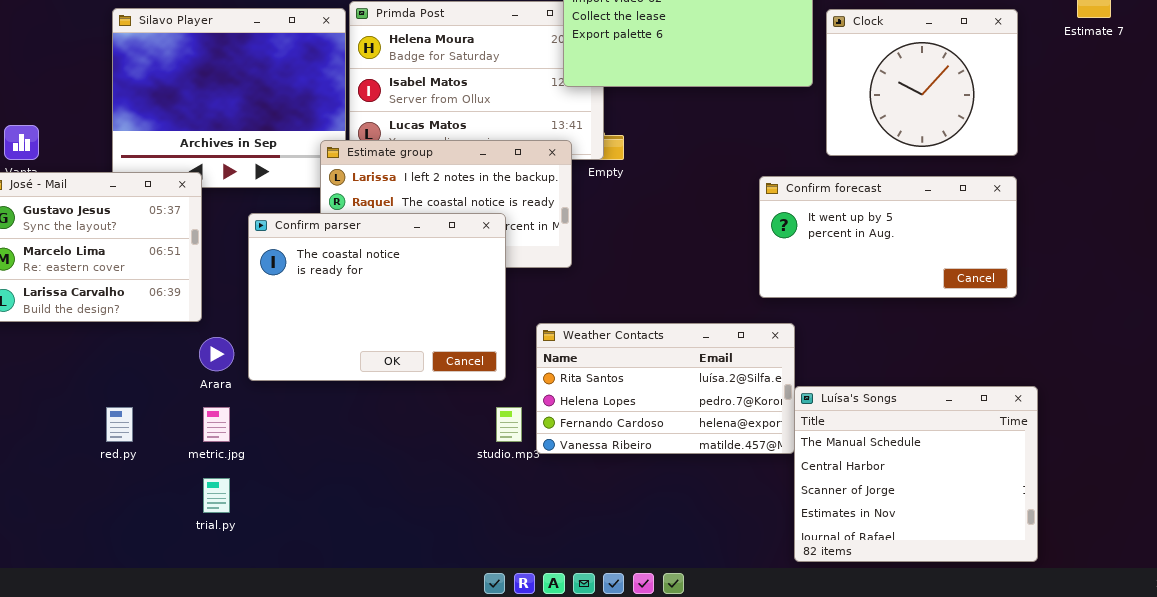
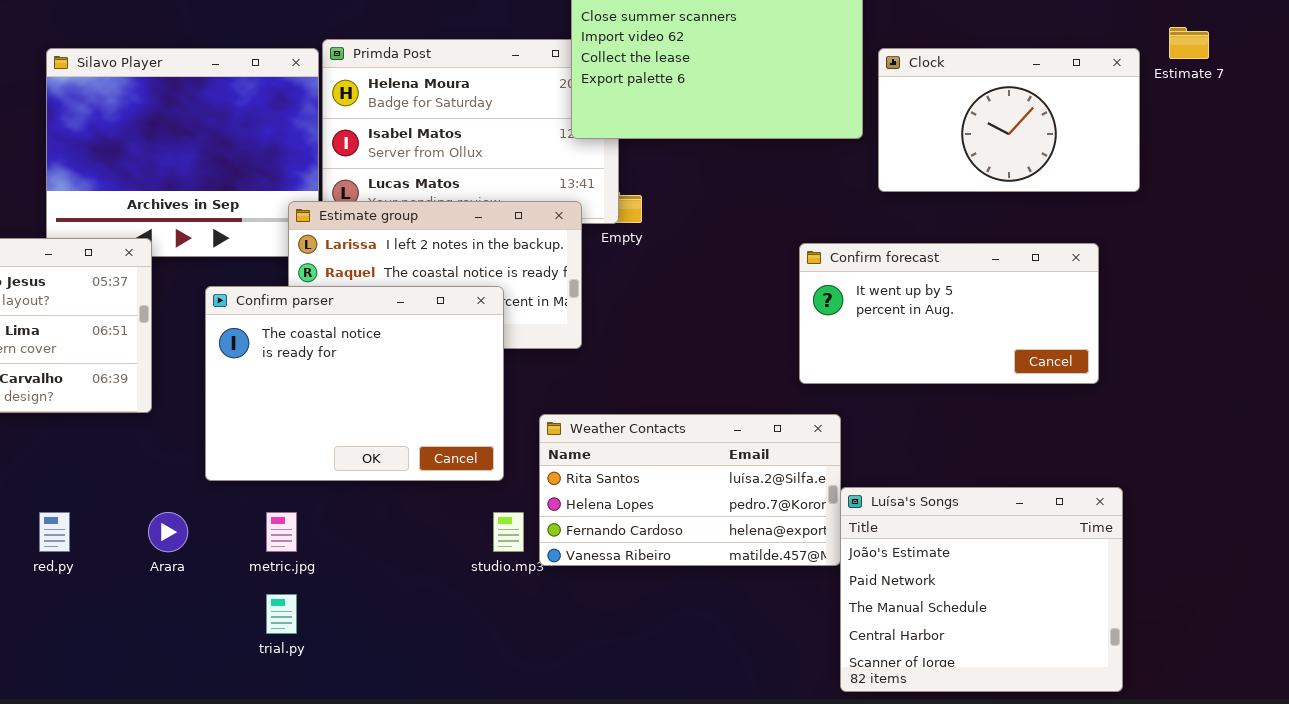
Clock: [826,9,1018,156] -> [878,48,1140,192], resized
Arara: [199,337,234,371] -> [148,512,188,552], moved
Luísa's Songs: [794,386,1038,562] -> [840,487,1123,692], scrolled up 2 rows
metric.jpg: [203,407,230,442] -> [266,512,297,552], moved
trial.py: [203,478,230,513] -> [266,594,297,634], moved

